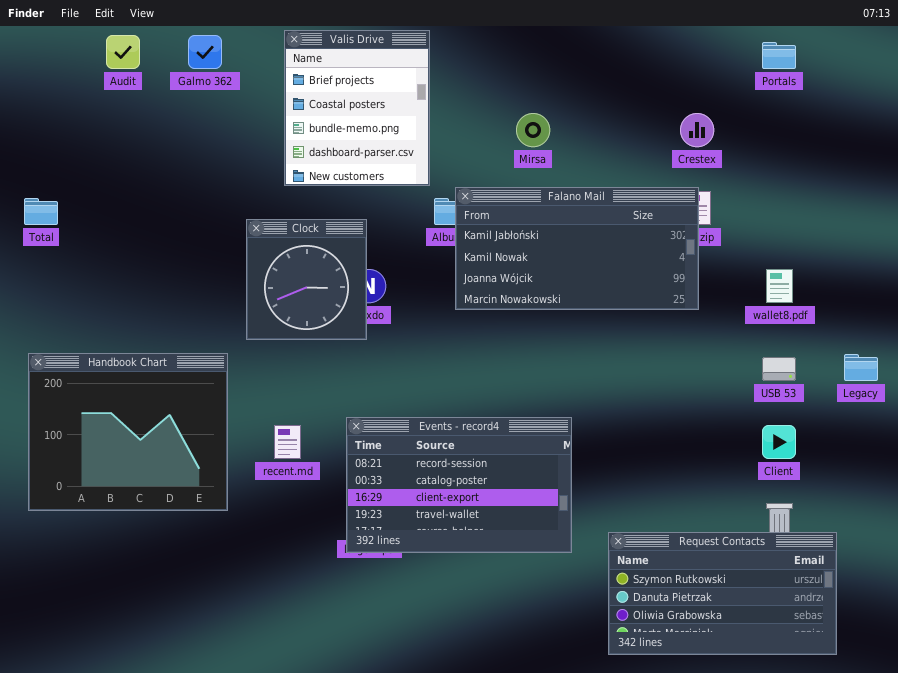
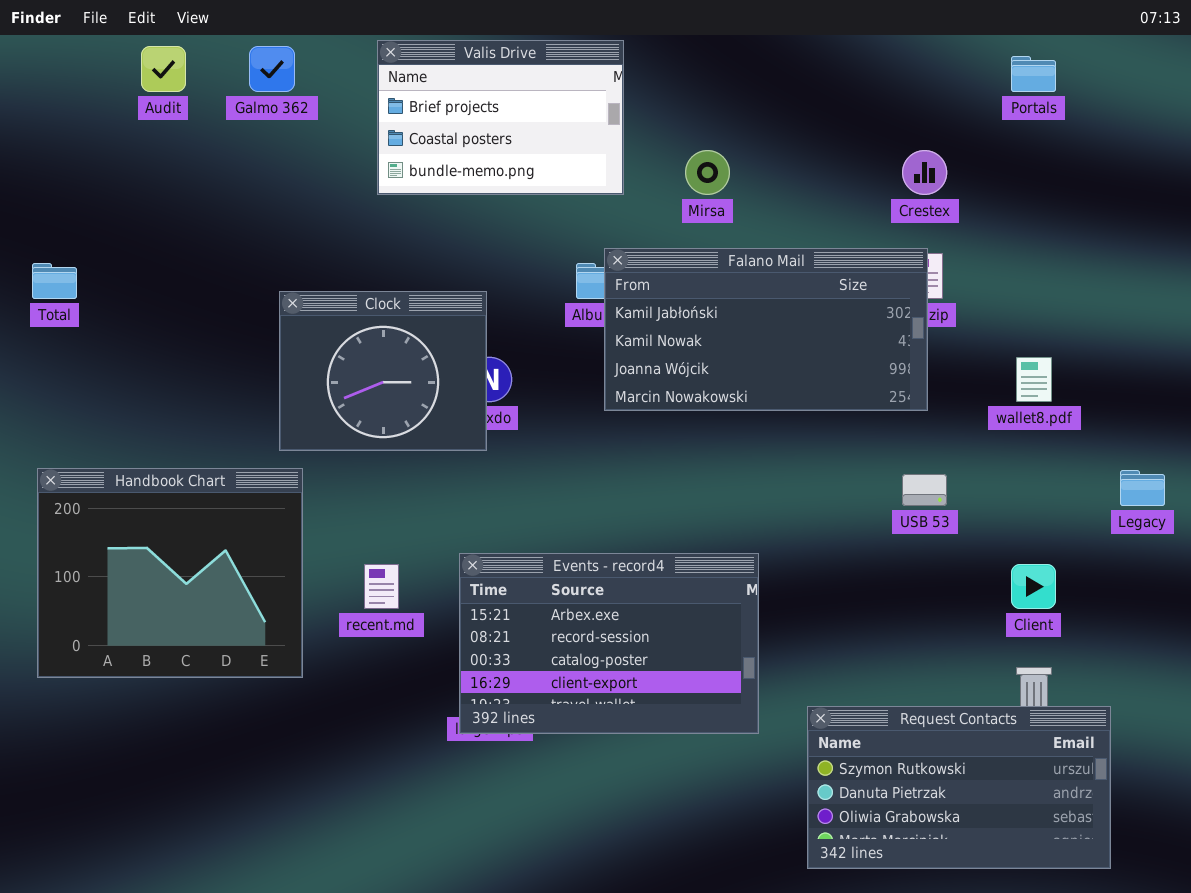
Valis Drive: [284,30,430,186] -> [377,40,624,195], resized
Clock: [246,219,367,340] -> [279,291,487,451], resized
USB 53: [762,357,796,381] -> [902,474,947,506], moved
Events - record4: [346,417,572,553] -> [459,553,759,734], scrolled up 1 row

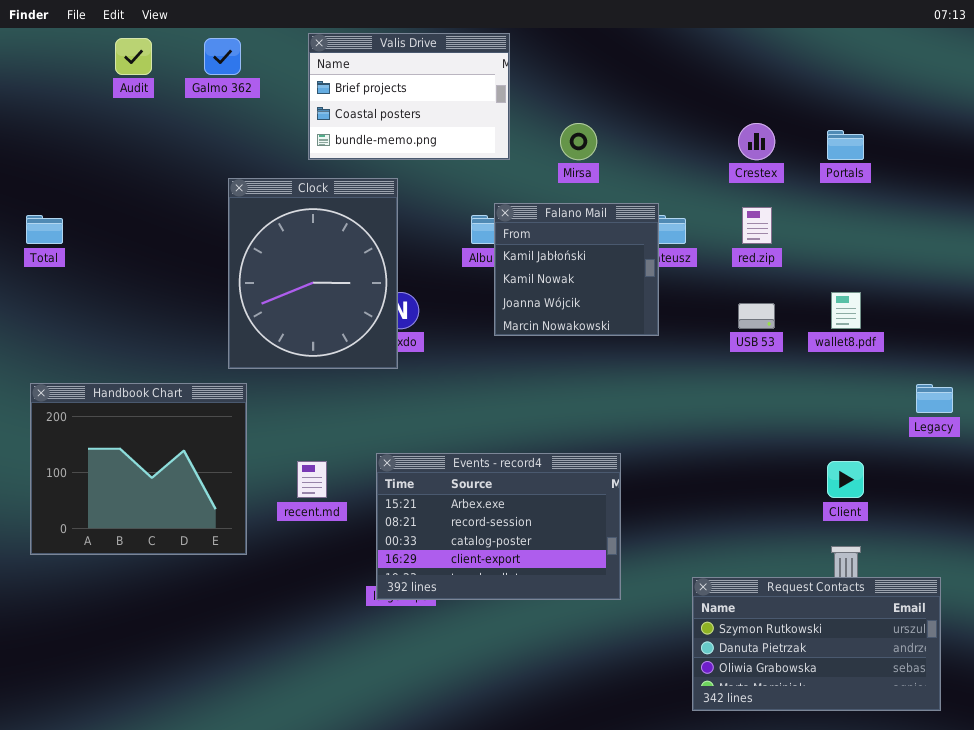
Portals: [1011,56,1056,92] -> [827,130,864,160], moved
Falano Mail: [604,248,928,411] -> [494,203,659,336], resized
Clock: [279,291,487,451] -> [228,178,398,369], resized
USB 53: [902,474,947,506] -> [738,303,775,329], moved
Request Contacts: [807,706,1111,869] -> [692,577,941,711], moved

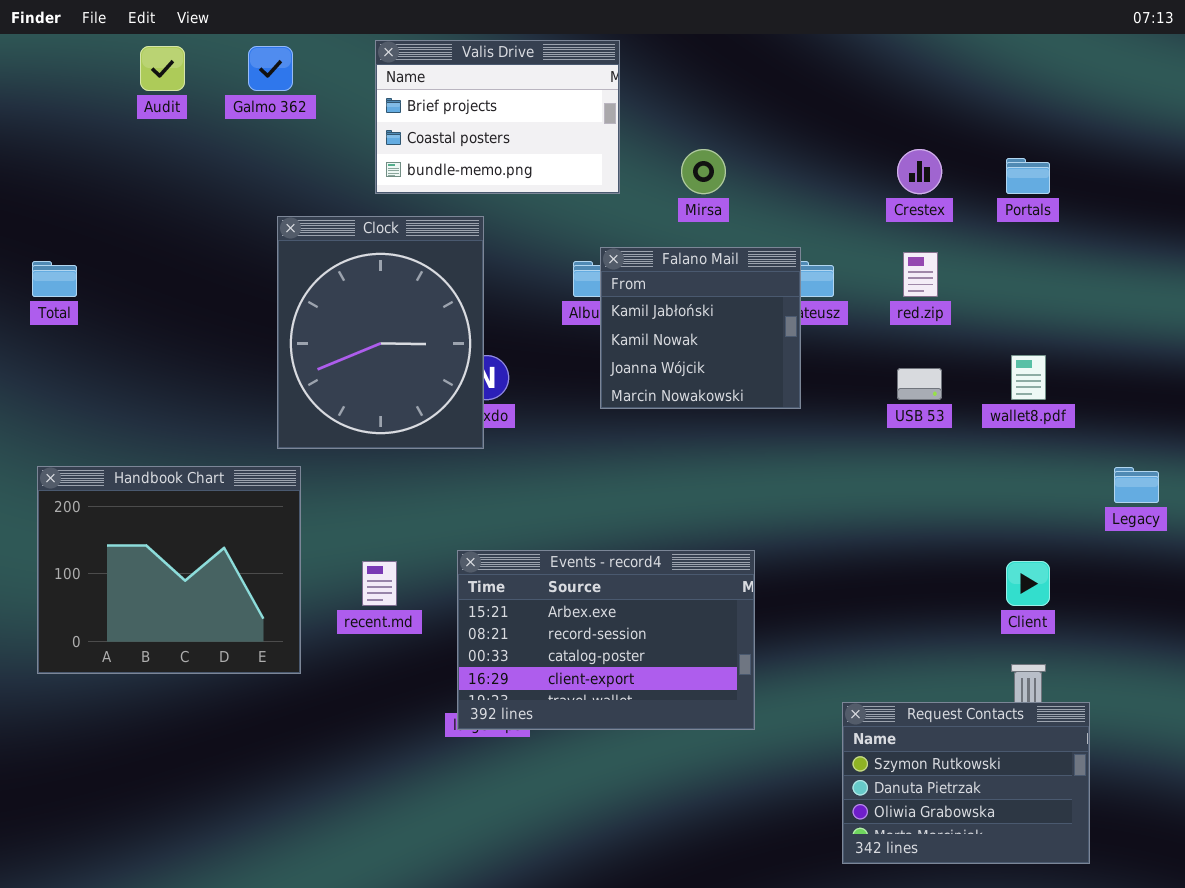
Request Contacts: [692,577,941,711] -> [842,702,1090,864], resized

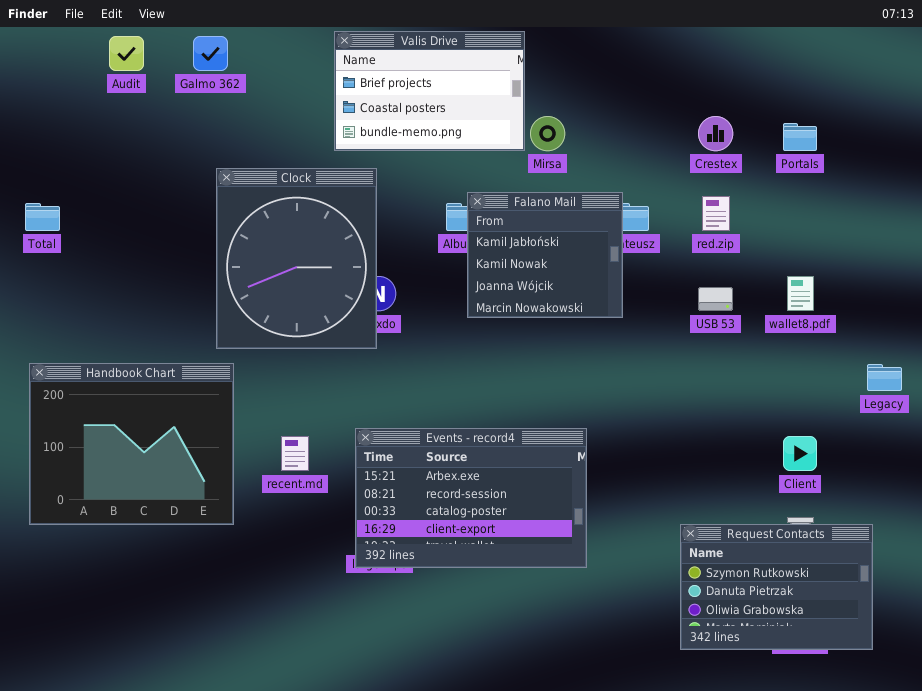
Valis Drive: [375,40,620,194] -> [334,31,525,151], moved
Request Contacts: [842,702,1090,864] -> [680,524,873,650], moved

